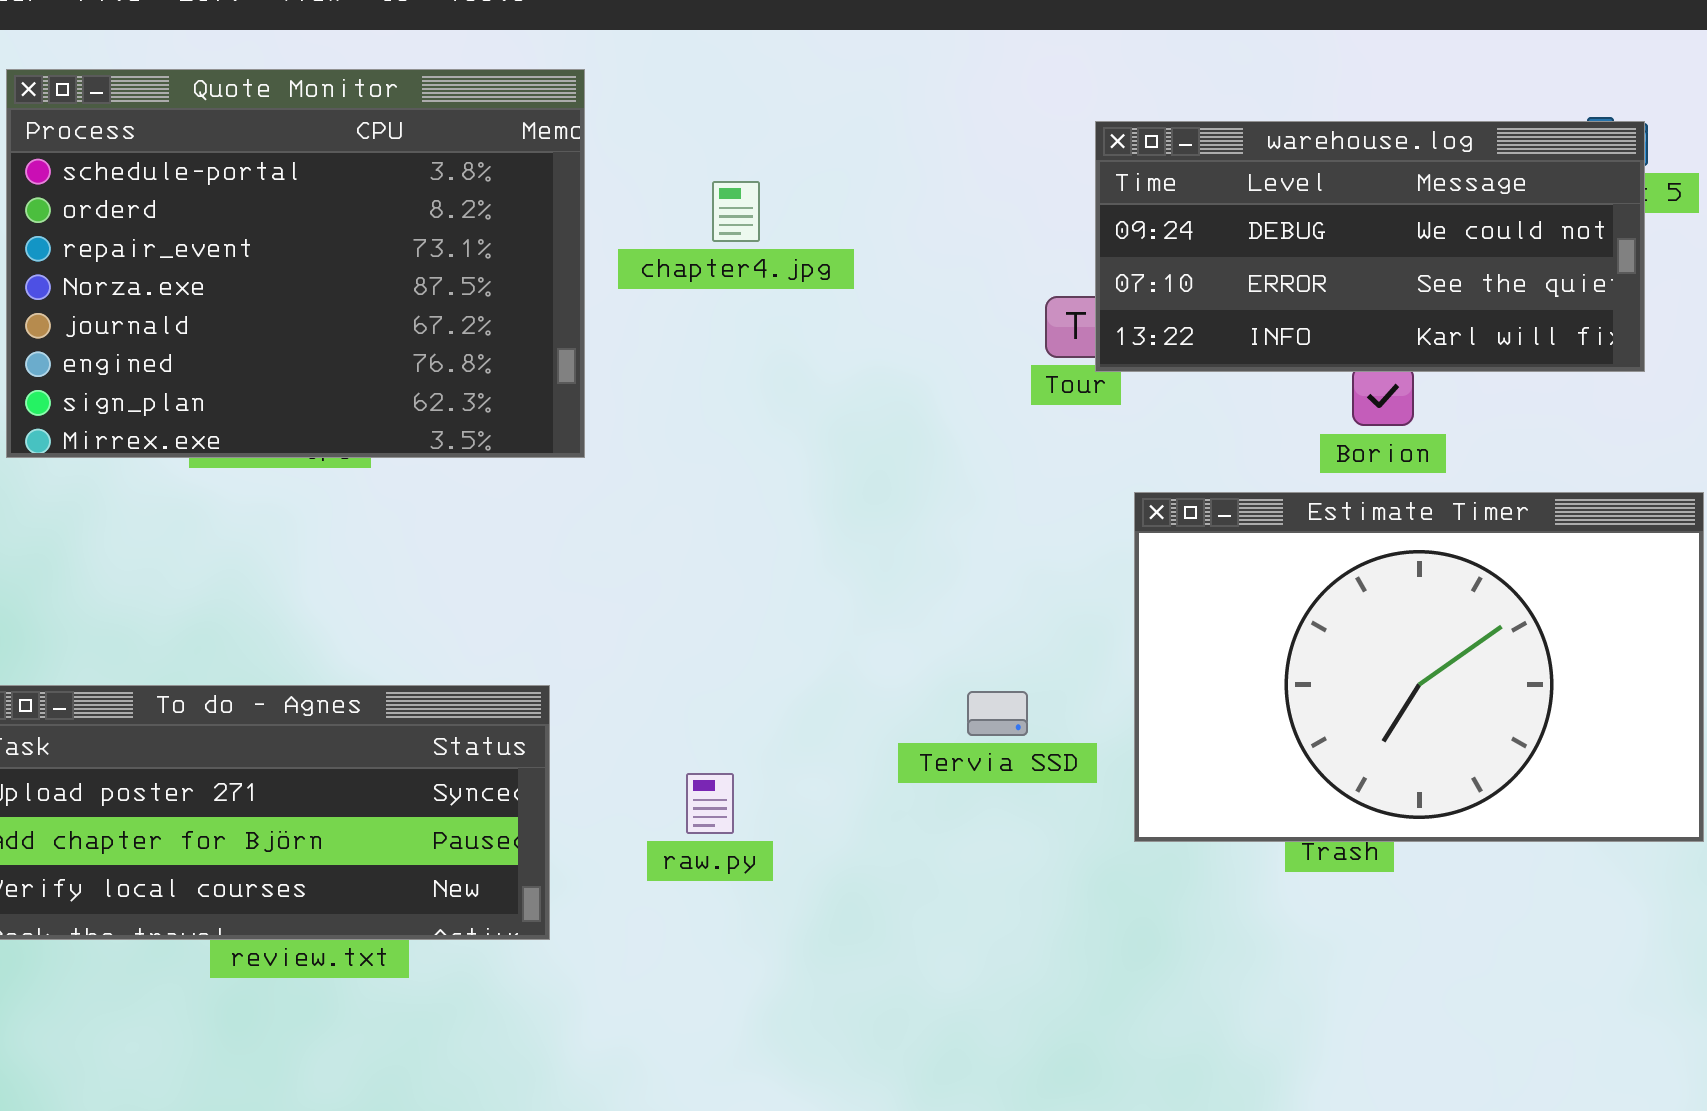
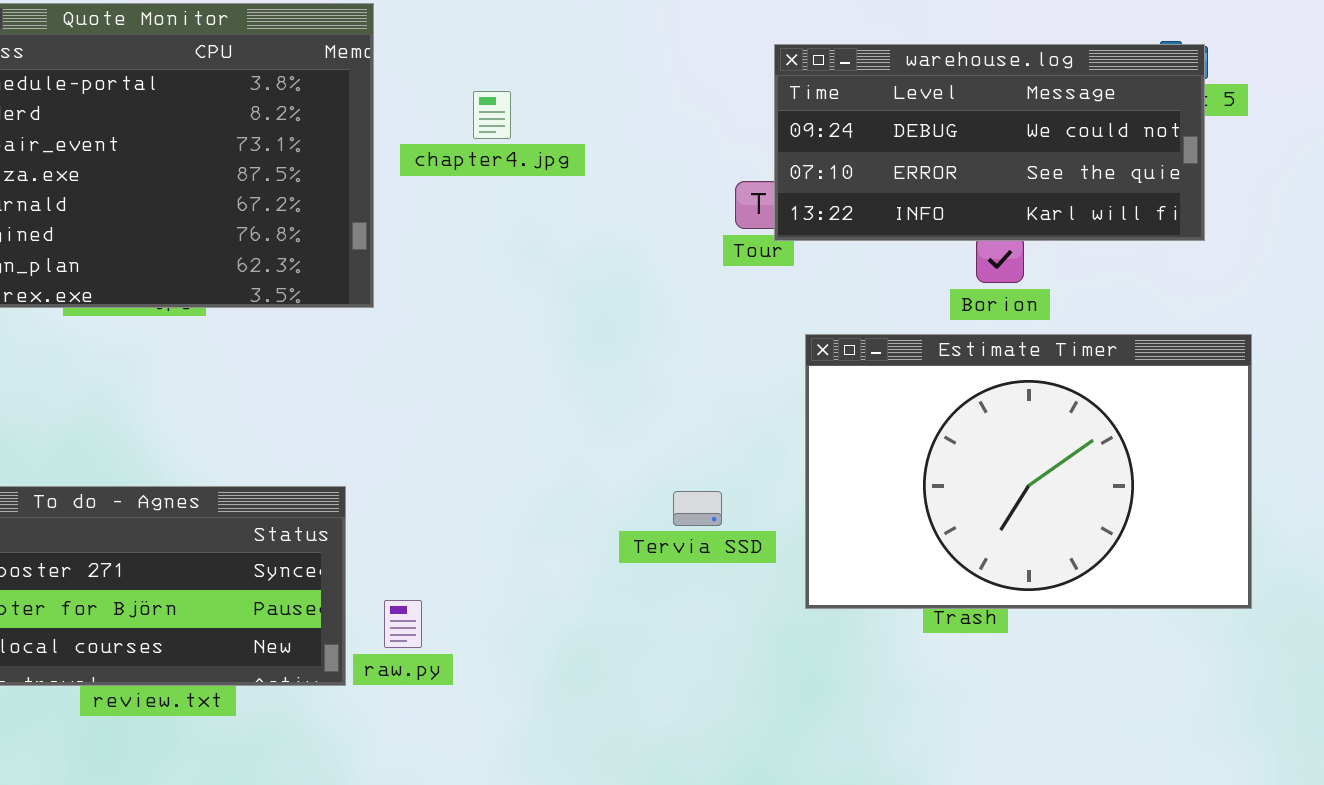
raw.py: [686,773,734,834] -> [384,600,422,648], moved

